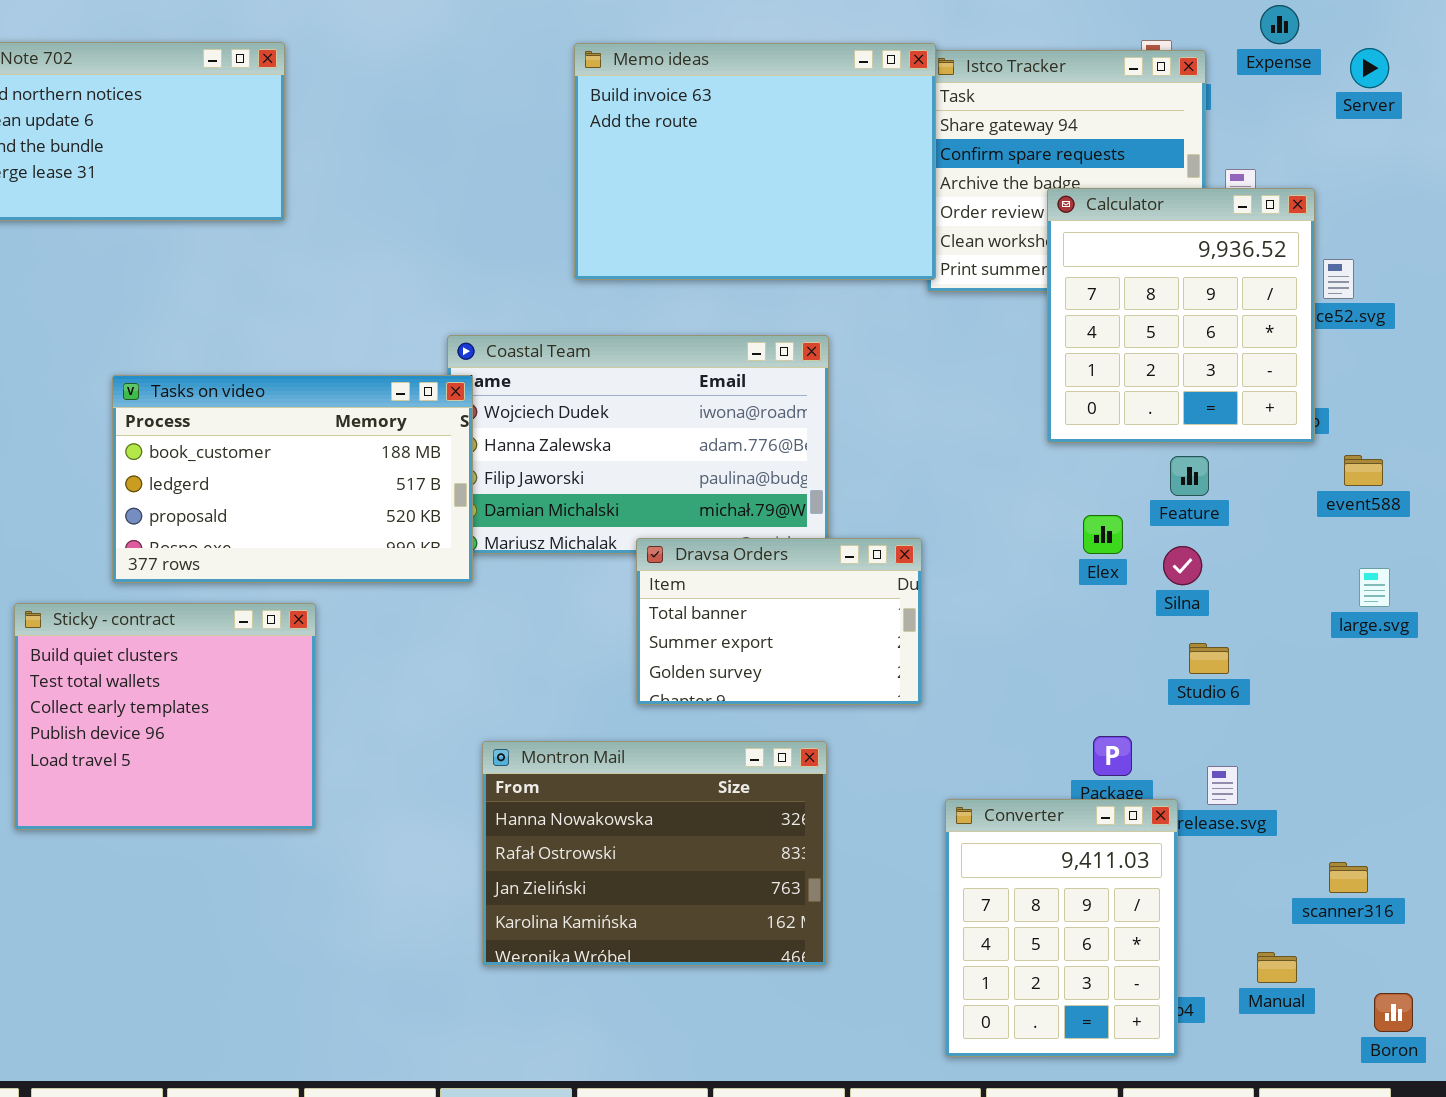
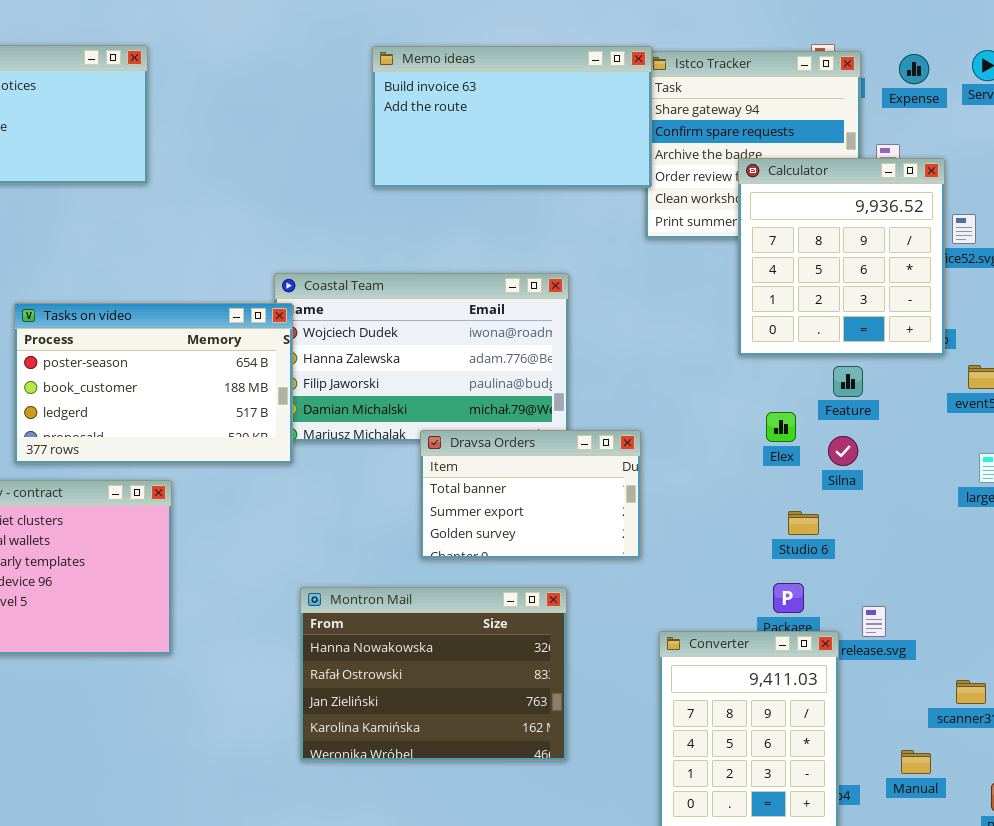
Expense: [1260,5,1299,44] -> [899,54,929,84], moved
Memo ideas: [574,43,936,280] -> [372,46,652,188], resized
Tasks on video: [112,375,473,583] -> [14,303,293,464], scrolled up 1 row
Studio 6: [1189,643,1229,674] -> [788,511,819,535], moved

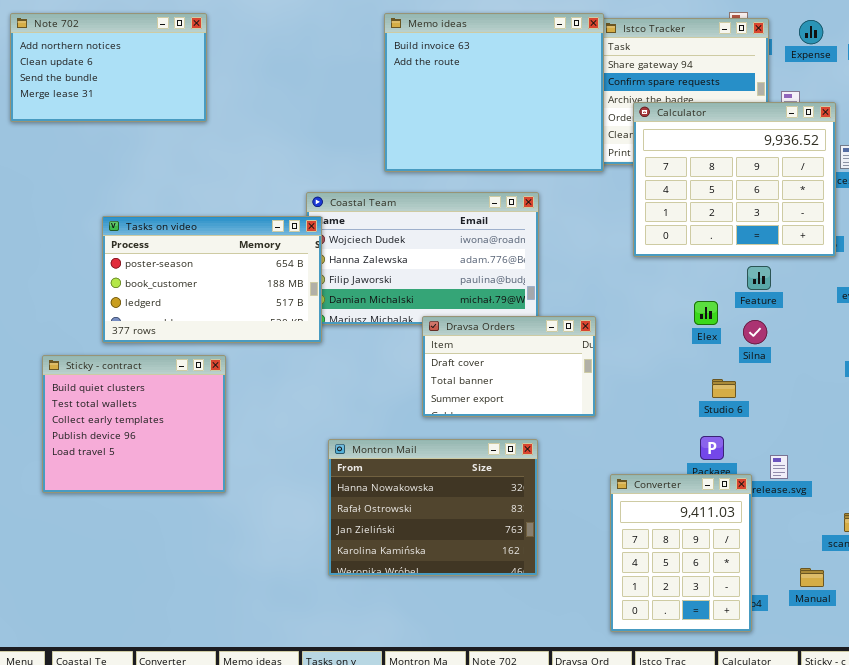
Memo ideas: [372,46,652,188] -> [384,13,604,172], resized
Calculator: [738,158,945,356] -> [633,102,836,257], resized
Dravsa Orders: [420,430,641,559] -> [422,316,596,417], scrolled up 1 row

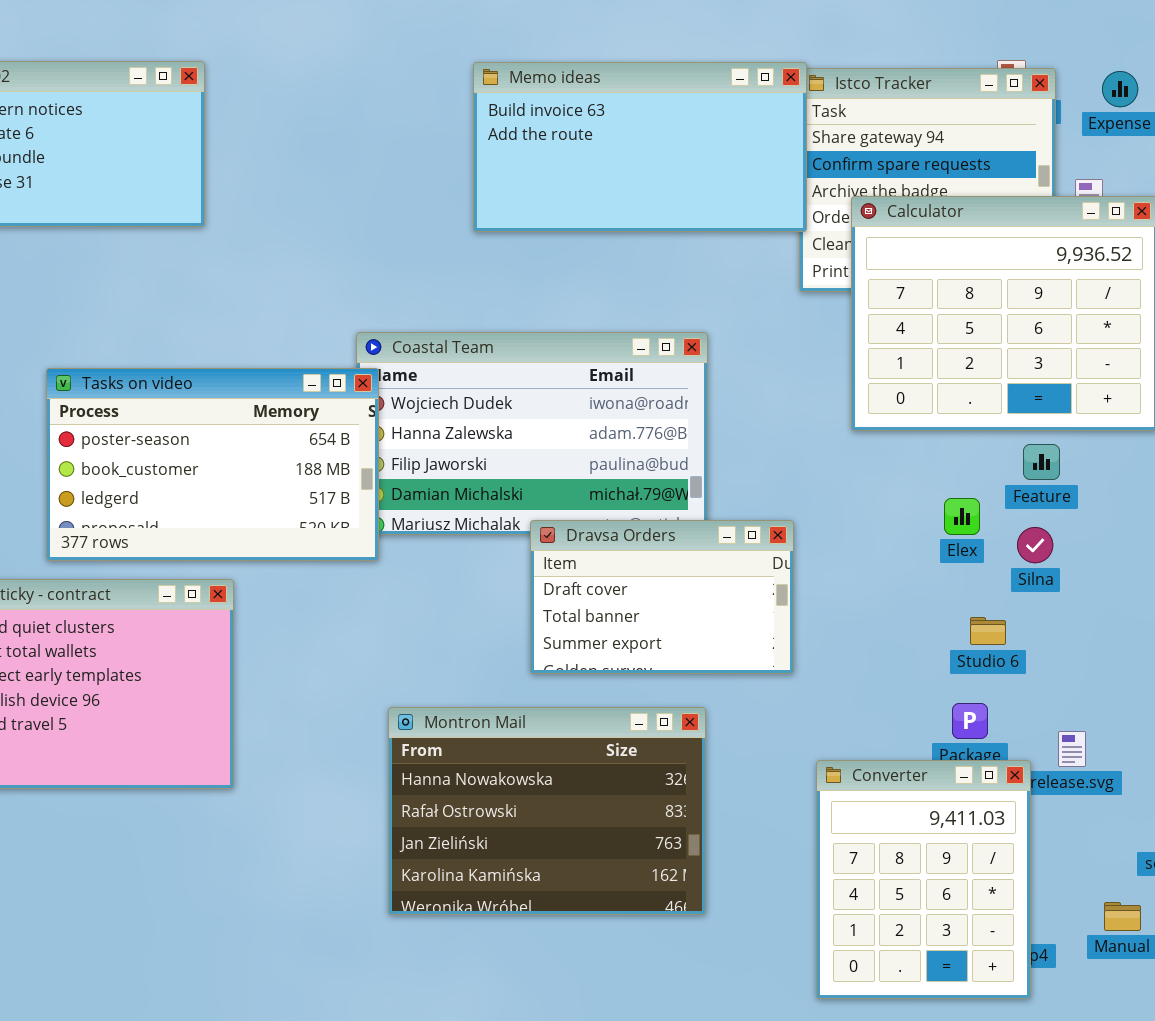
Memo ideas: [384,13,604,172] -> [473,62,807,232], resized

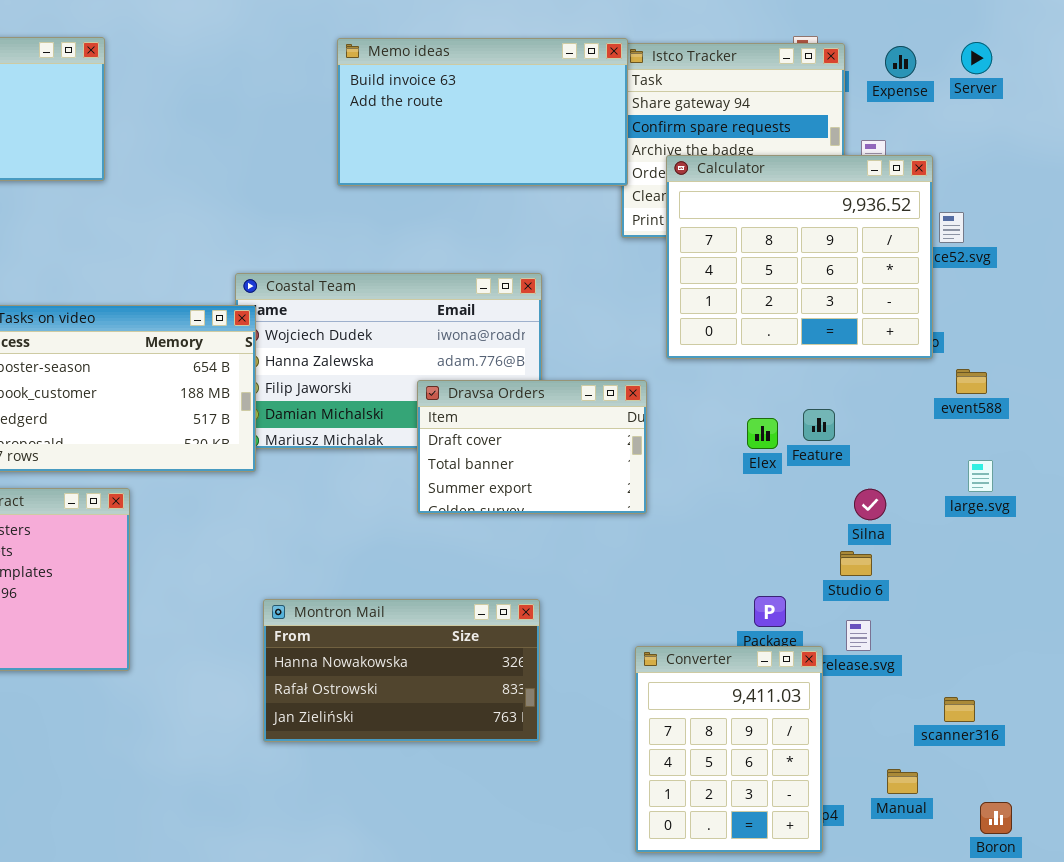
Feature: [1023,444,1060,480] -> [803,409,835,441], moved
Dravsa Orders: [530,520,794,674] -> [417,380,647,514], moved
Silna: [1017,527,1053,563] -> [854,489,886,520], moved
Studio 6: [970,617,1006,645] -> [840,551,872,576], moved
Montron Mail: [388,707,706,915] -> [263,599,540,742], resized

